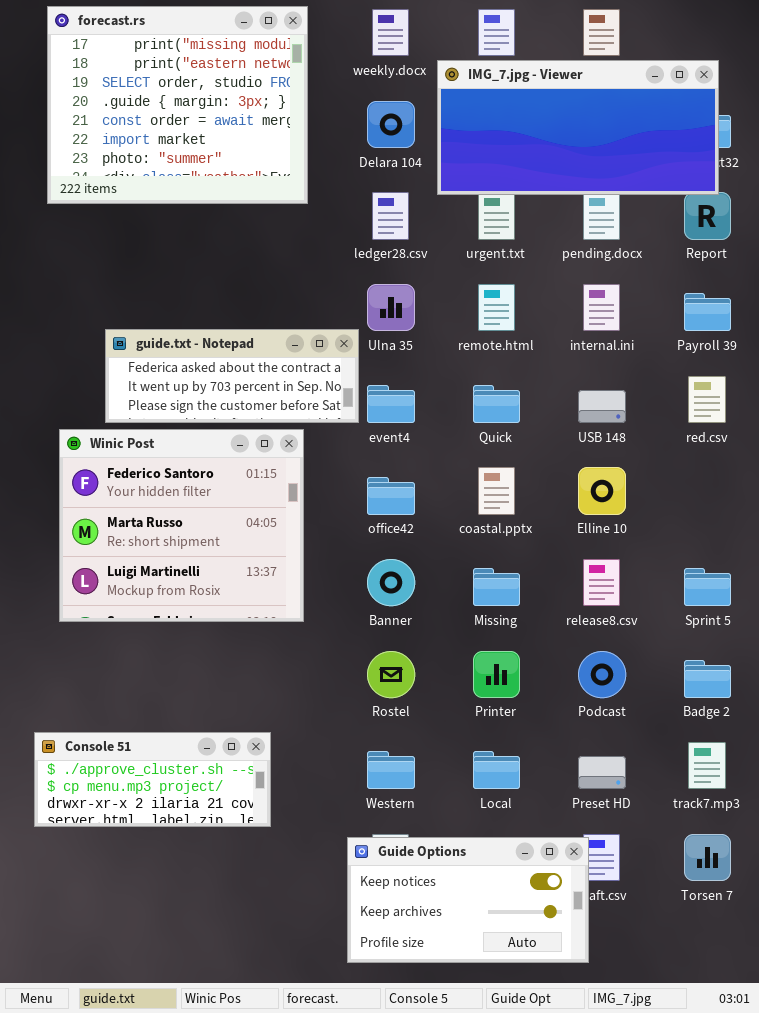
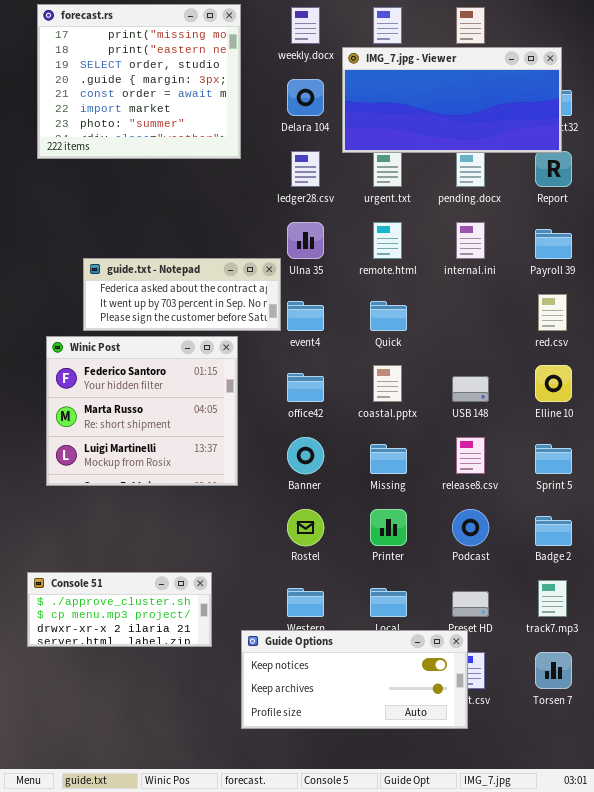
USB 148: [578,390,626,423] -> [452,376,489,402], moved
Elline 10: [578,467,626,515] -> [535,365,572,402], moved
Guide Options: [347,837,589,963] -> [241,630,468,729], moved, resized

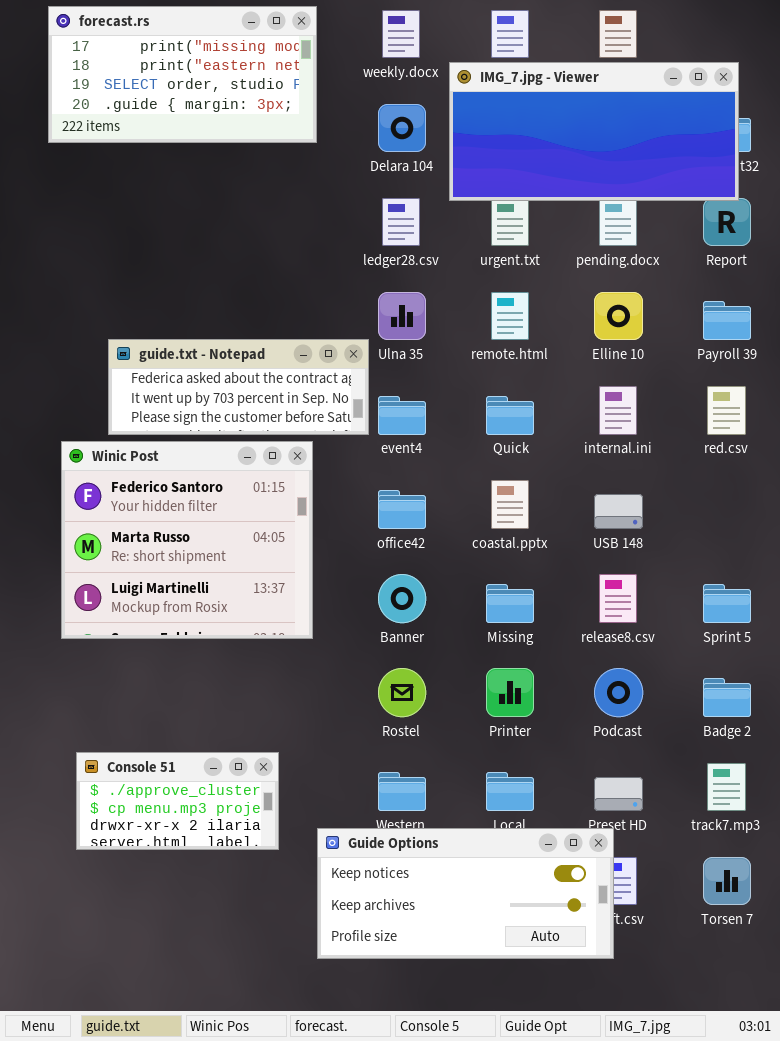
forecast.rs: [37,4,241,159] -> [48,6,317,143], resized
internal.ini: [456,222,485,259] -> [599,386,637,435], moved
Elline 10: [535,365,572,402] -> [594,292,643,340], moved
Console 51: [27,572,212,647] -> [76,752,279,850], resized

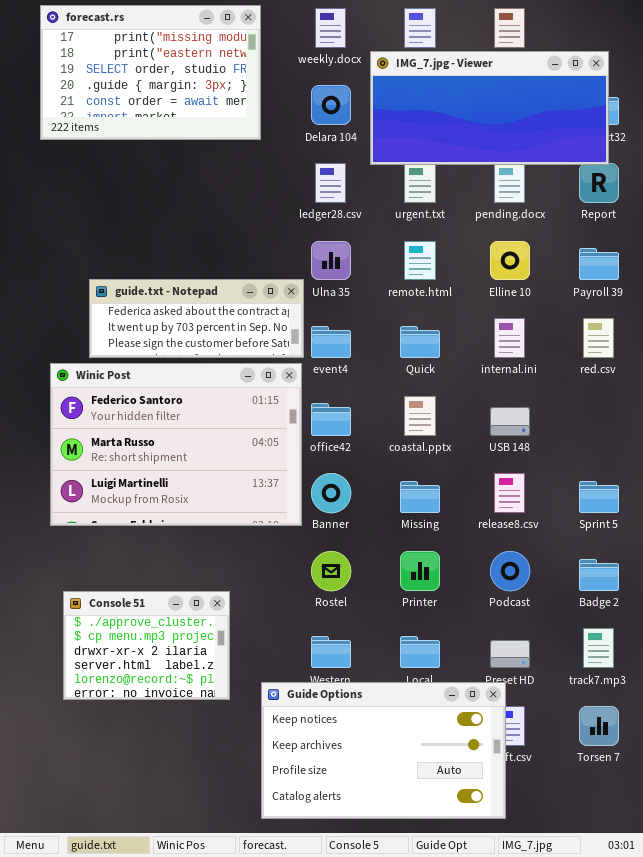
forecast.rs: [48,6,317,143] -> [40,5,261,140], resized
Winic Post: [61,441,313,639] -> [50,363,302,526], resized
Console 51: [76,752,279,850] -> [63,591,230,700], resized
Guide Options: [317,828,614,959] -> [261,682,506,819], resized

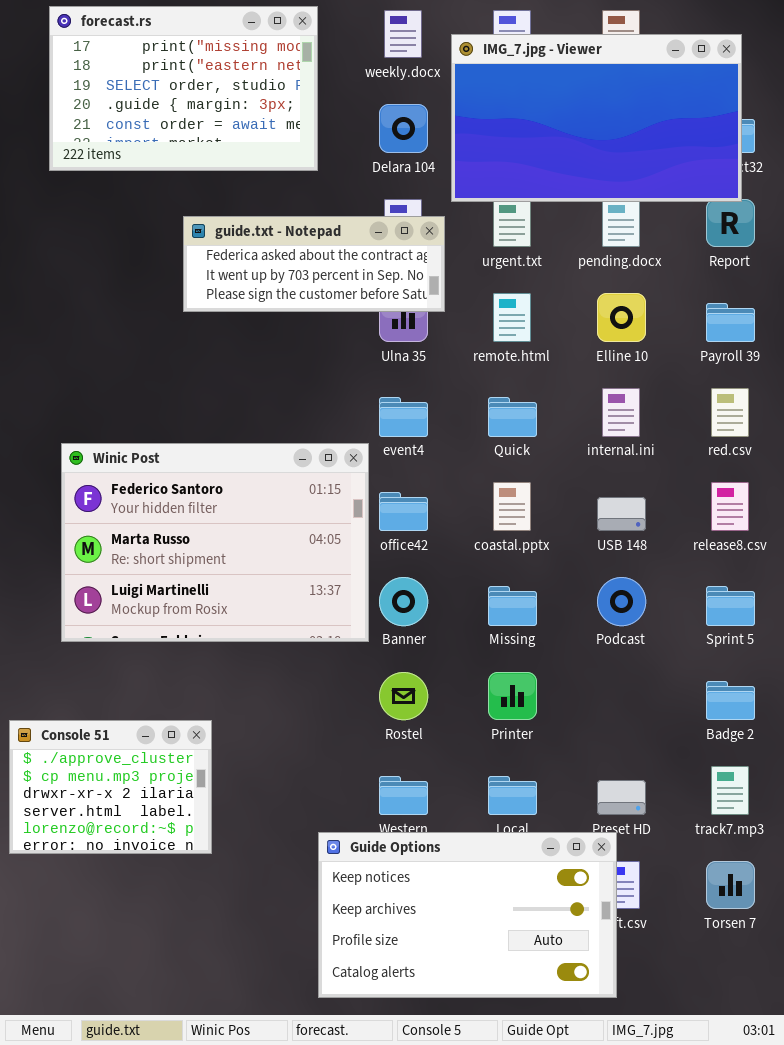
IMG_7.jpg - Viewer: [370,51,609,165] -> [451,34,742,202], resized
guide.txt - Notepad: [89,279,304,358] -> [183,216,445,312], moved
release8.csv: [494,473,525,513] -> [711,482,749,531], moved
Podcast: [490,551,530,591] -> [597,577,646,626], moved
Console 51: [63,591,230,700] -> [9,720,212,854], moved

